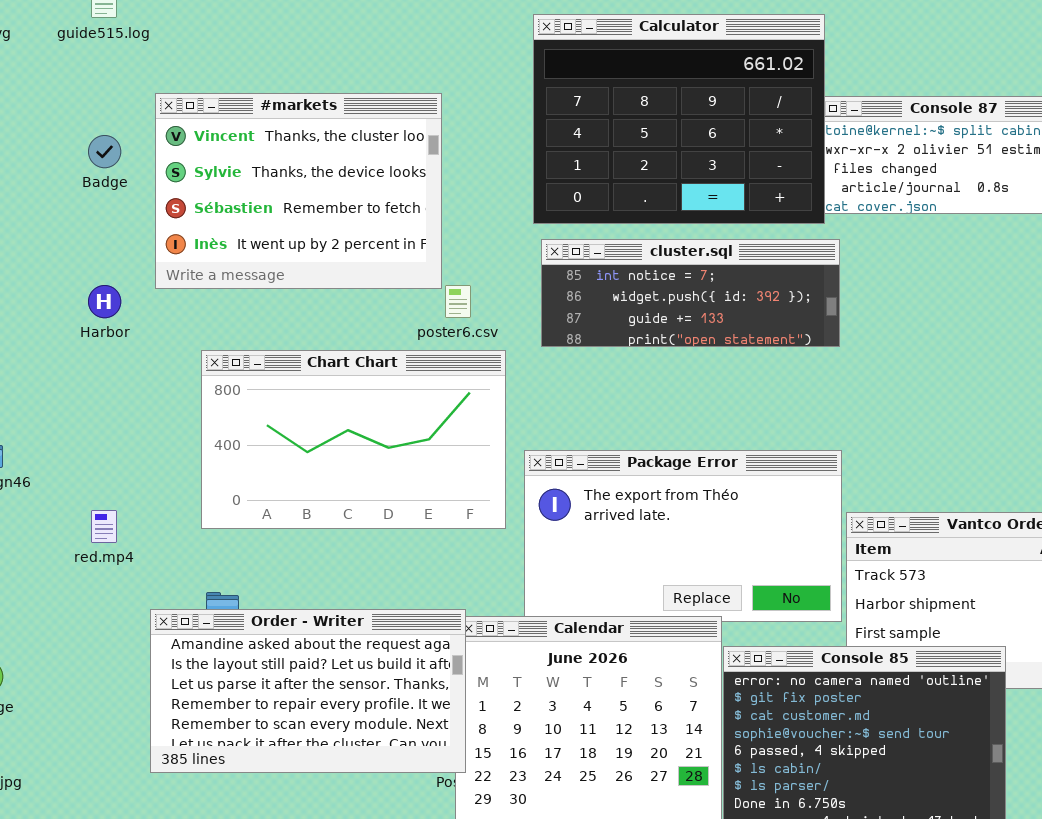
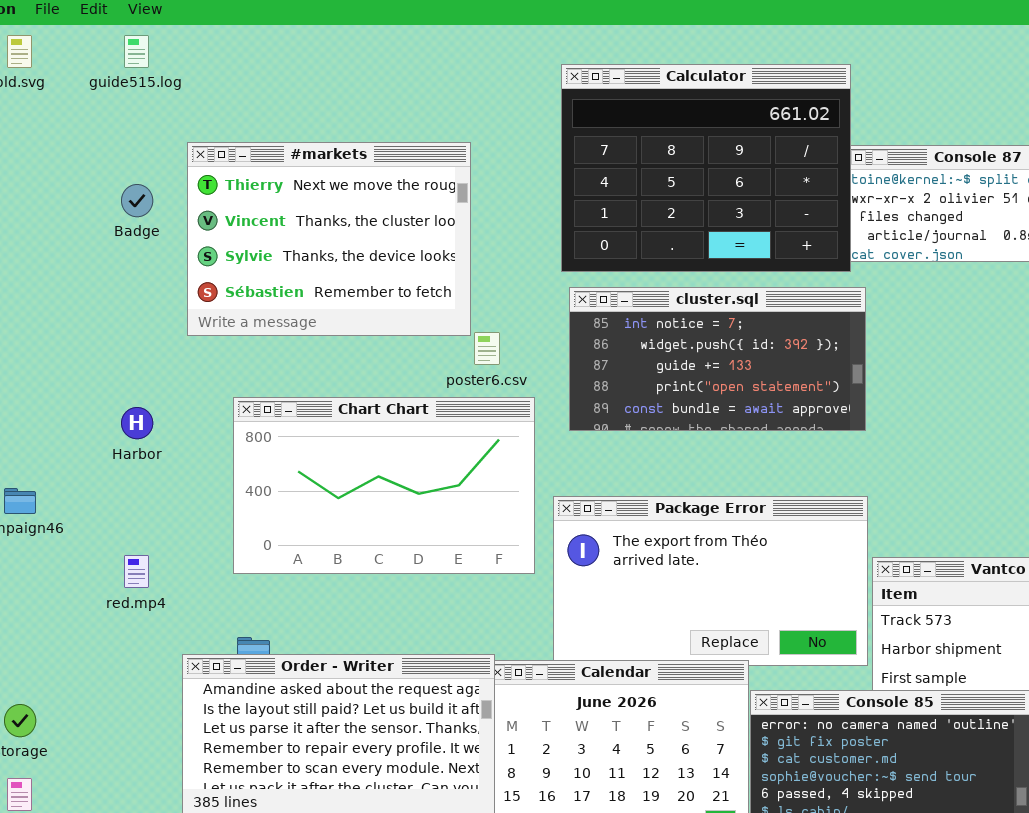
#markets: [155,93,442,289] -> [187,142,471,336], scrolled up 1 row
cluster.sql: [541,239,840,347] -> [569,287,866,431], resized
Harbor: [88,285,121,318] -> [121,407,153,439], moved

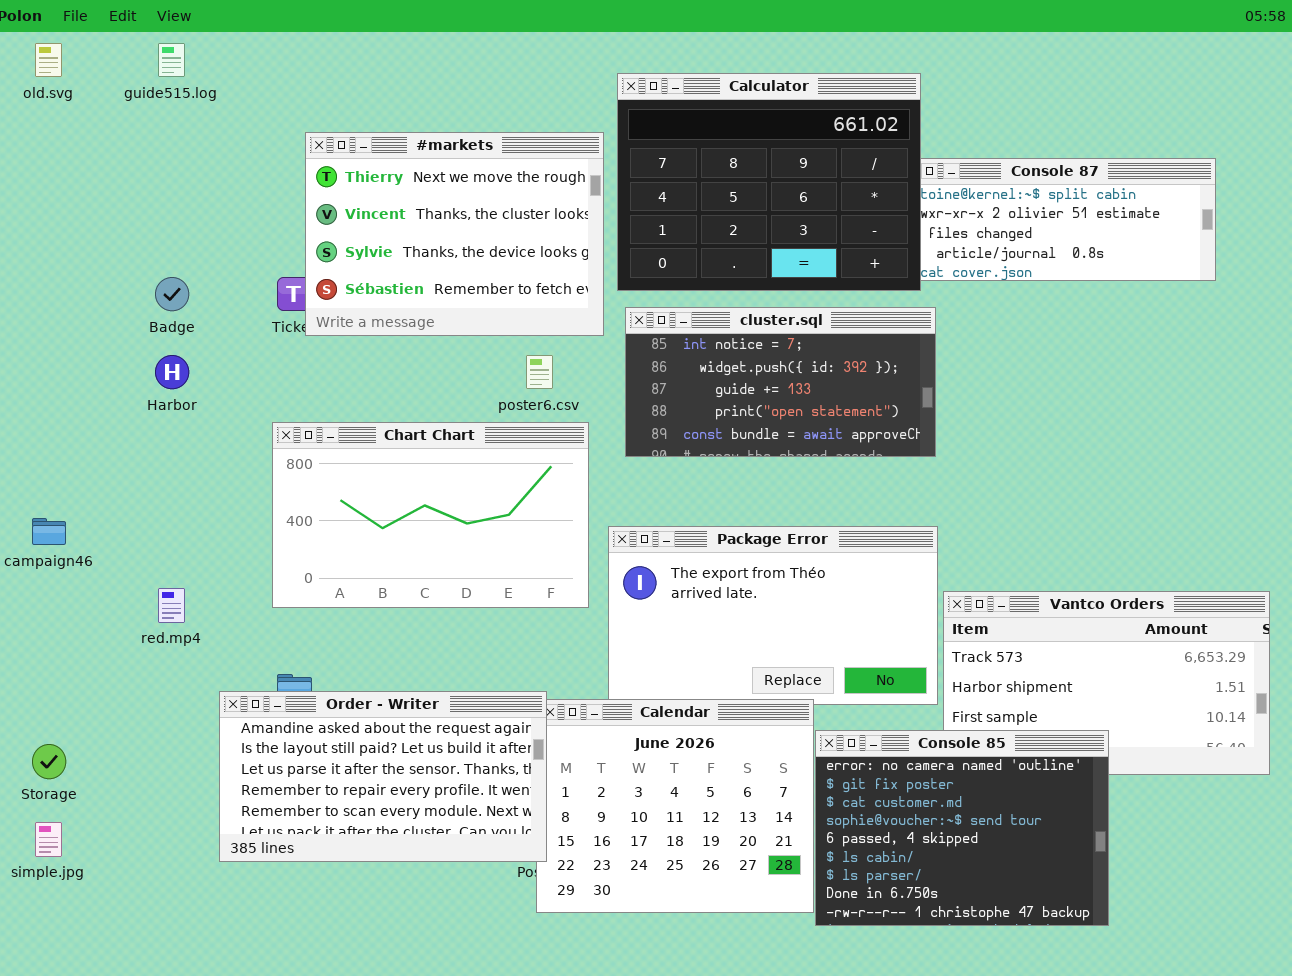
#markets: [187,142,471,336] -> [305,132,604,336], moved
Badge: [121,184,153,217] -> [155,277,189,311], moved
Harbor: [121,407,153,439] -> [155,355,189,389], moved

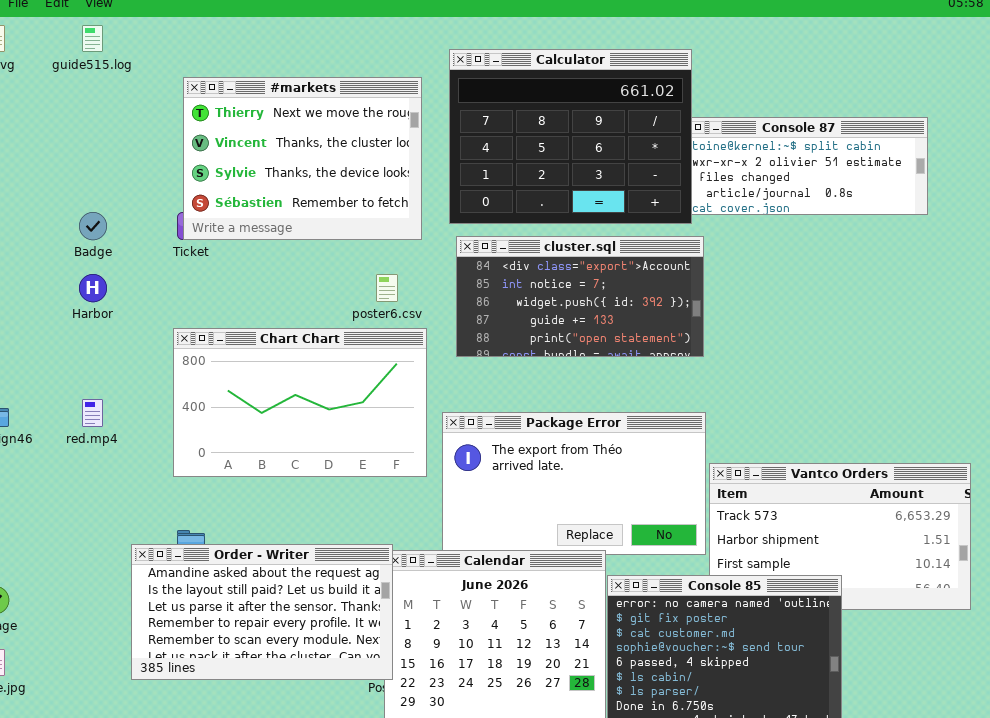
#markets: [305,132,604,336] -> [183,77,422,240], moved
cluster.sql: [625,307,936,457] -> [456,236,704,357], scrolled up 1 row
red.mp4: [158,588,185,623] -> [82,399,103,427], moved

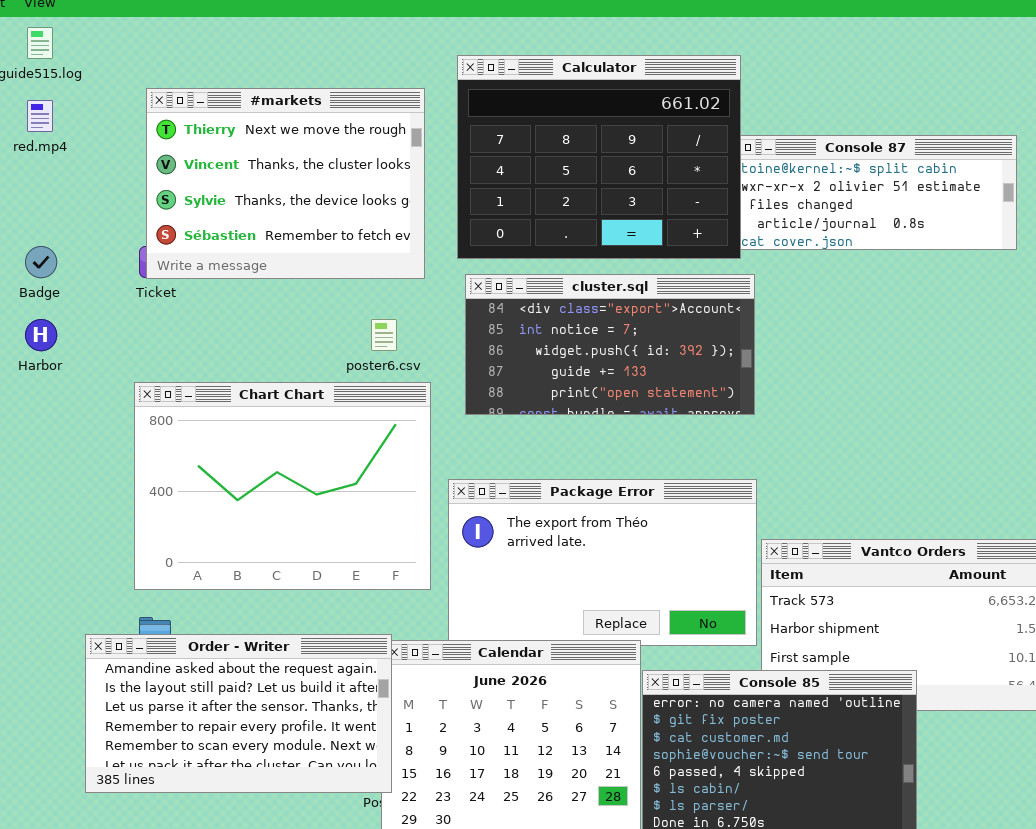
Chart Chart: [173,328,427,477] -> [134,382,431,590], resized
red.mp4: [82,399,103,427] -> [27,100,53,132], moved

